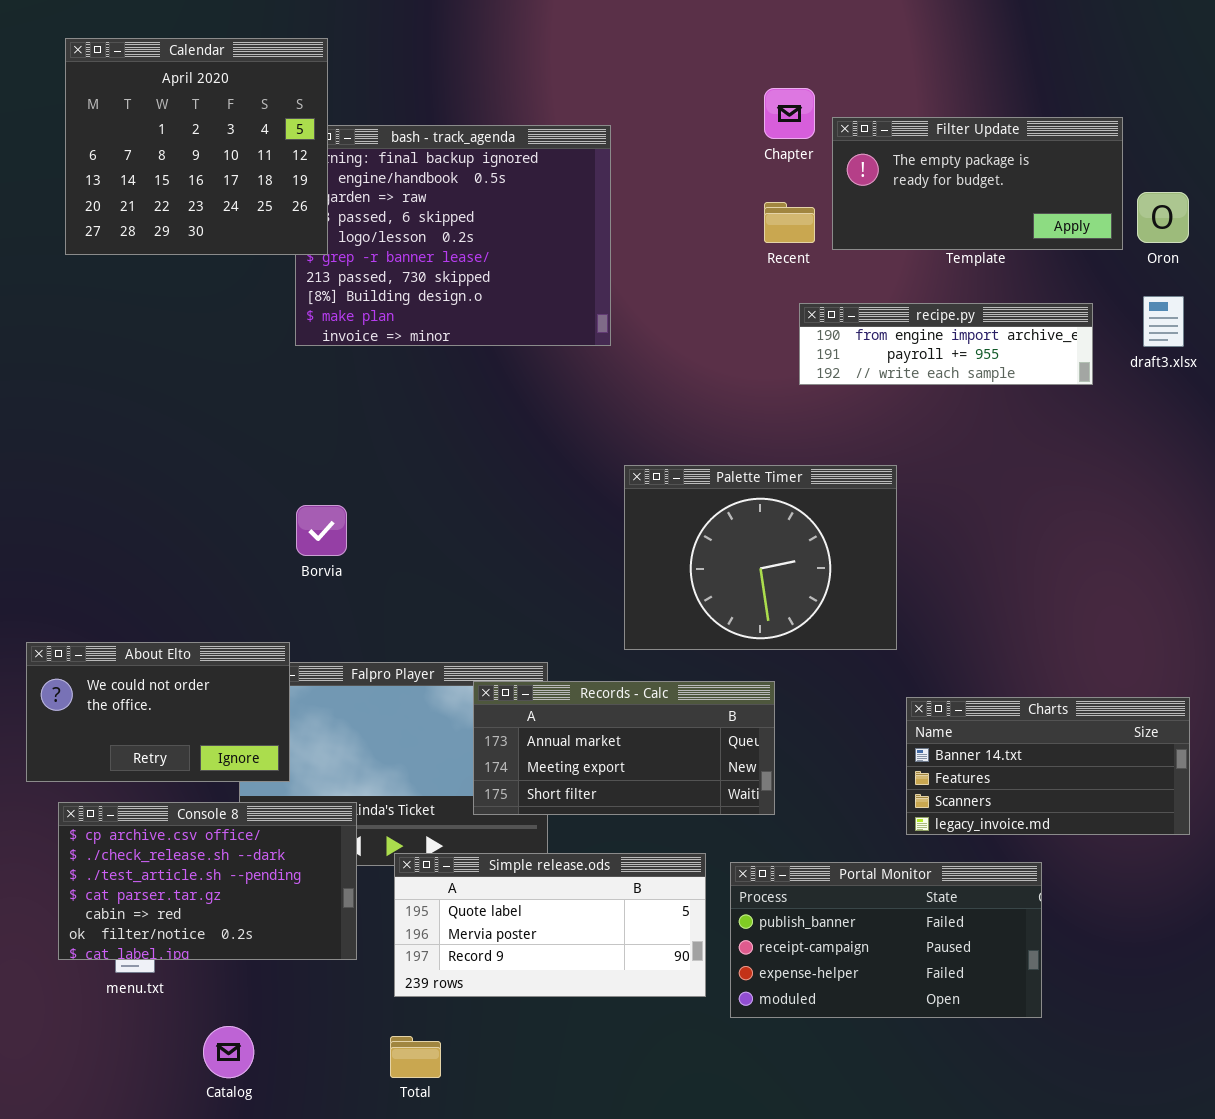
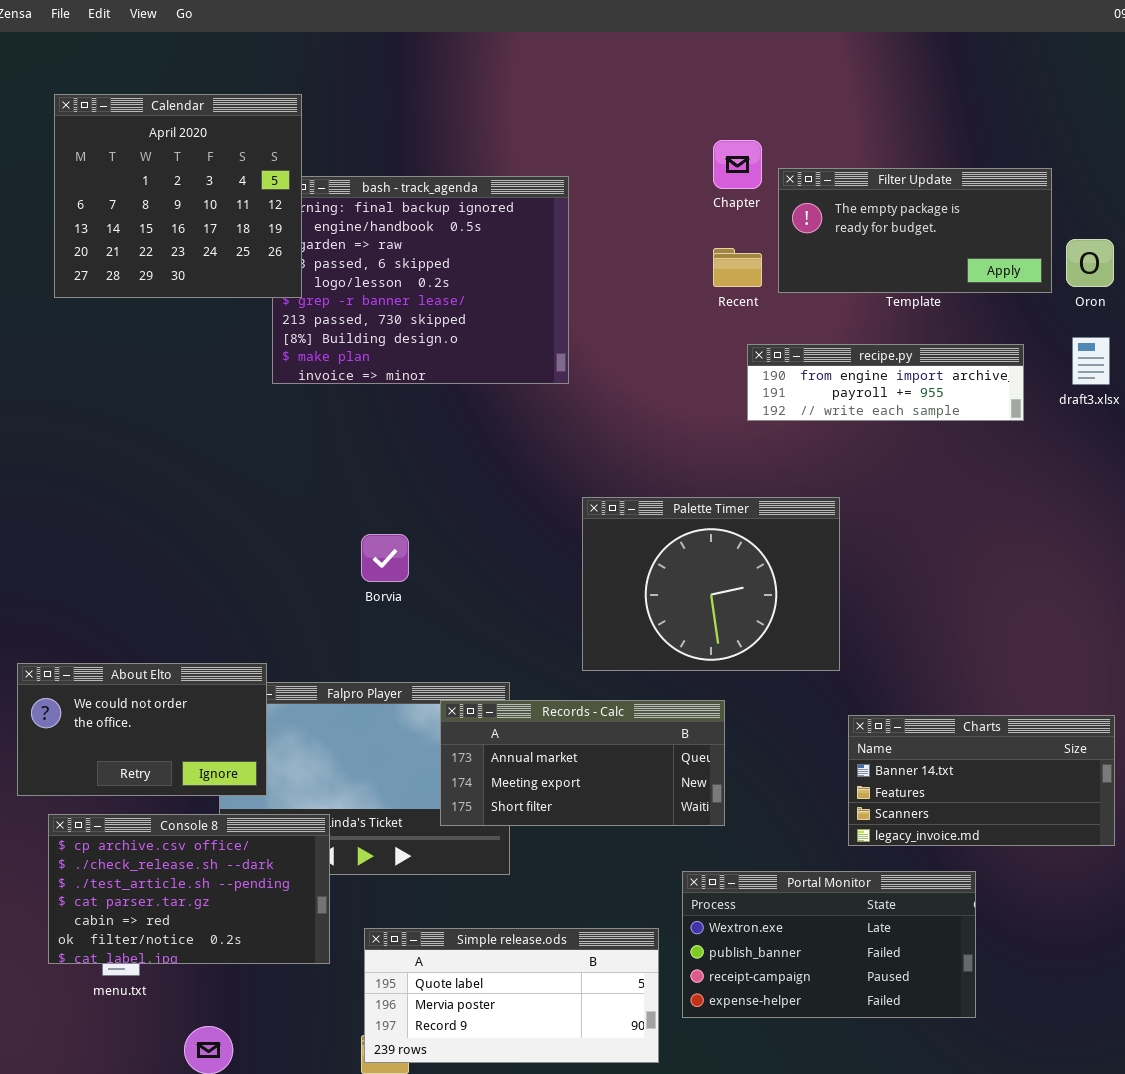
Borvia: [296,505,347,556] -> [361,534,409,582], moved
Simple release.ods: [394,853,706,997] -> [364,928,659,1063], moved
Portal Monitor: [730,862,1042,1018] -> [682,871,976,1018], scrolled up 1 row

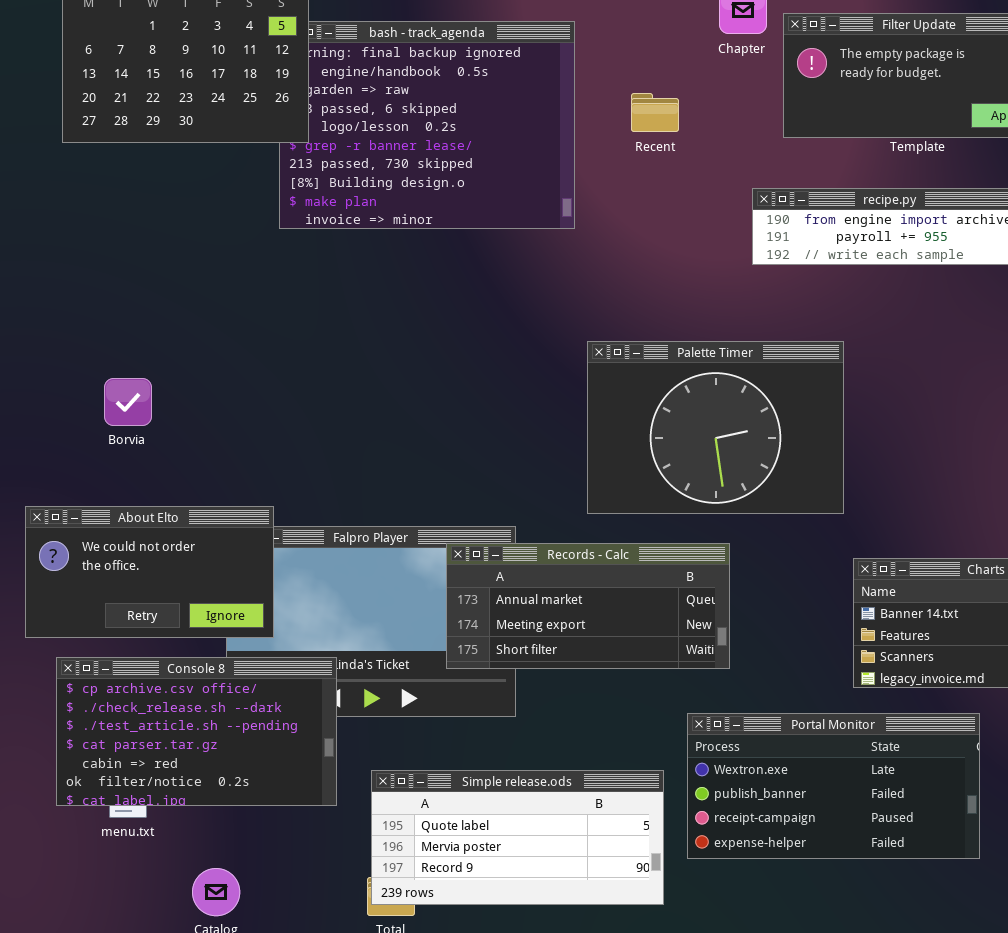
Recent: [713,248,762,287] -> [631,93,679,132], moved
Borvia: [361,534,409,582] -> [104,378,152,426], moved

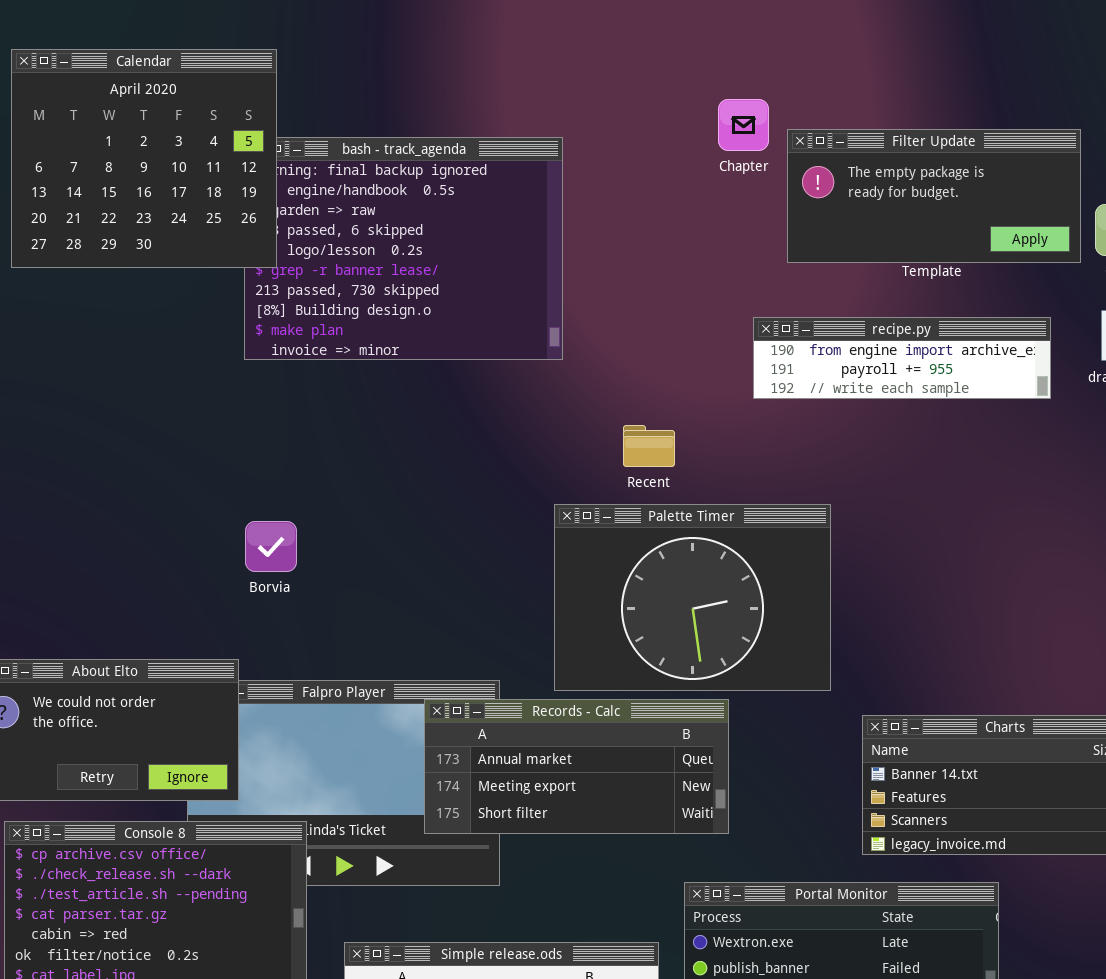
Recent: [631,93,679,132] -> [623,425,675,467], moved
Palette Timer: [587,341,844,514] -> [554,504,831,691], moved
Borvia: [104,378,152,426] -> [245,521,297,572], moved

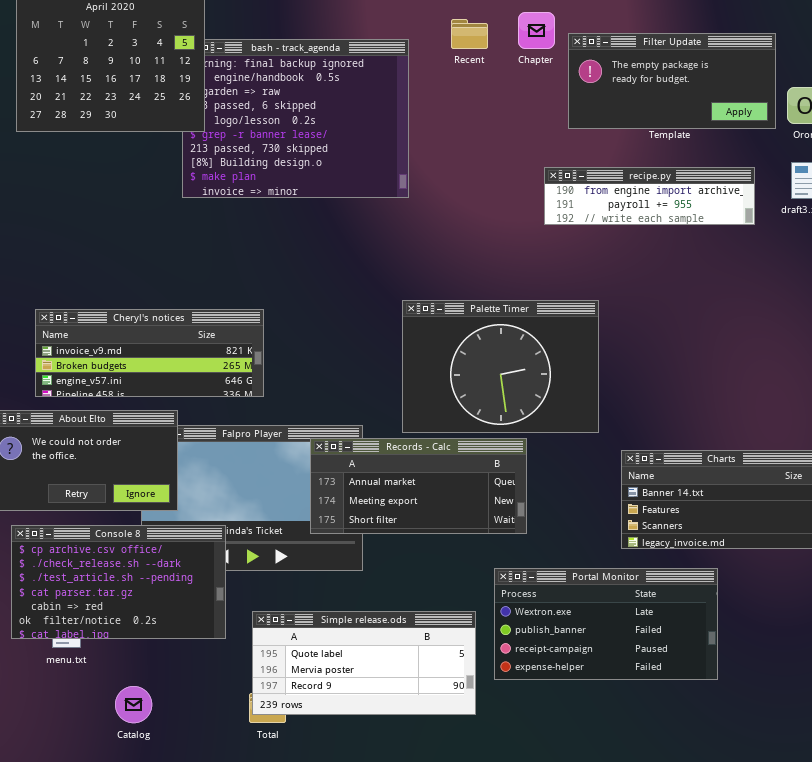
Recent: [623,425,675,467] -> [451,19,488,49], moved
Cheryl's notices: none -> [35,309,264,397], opened

